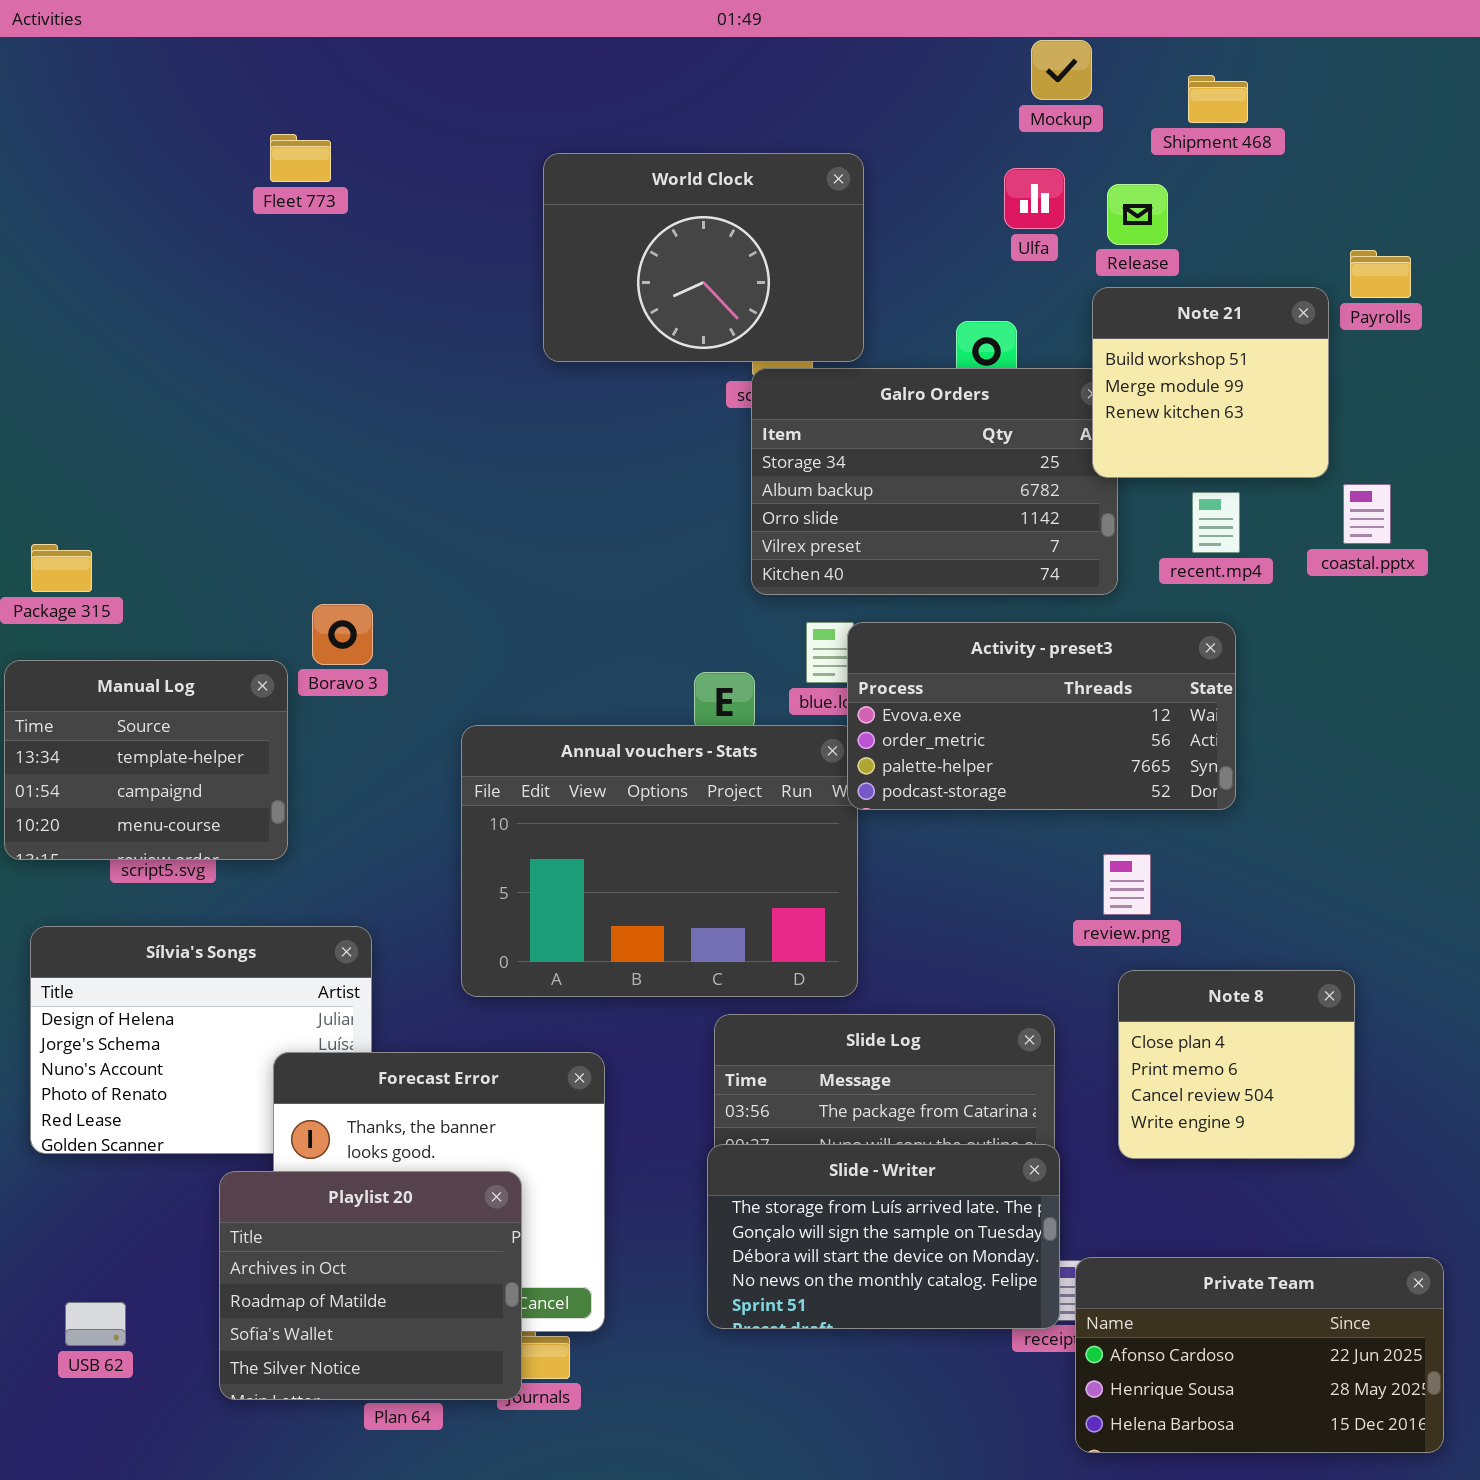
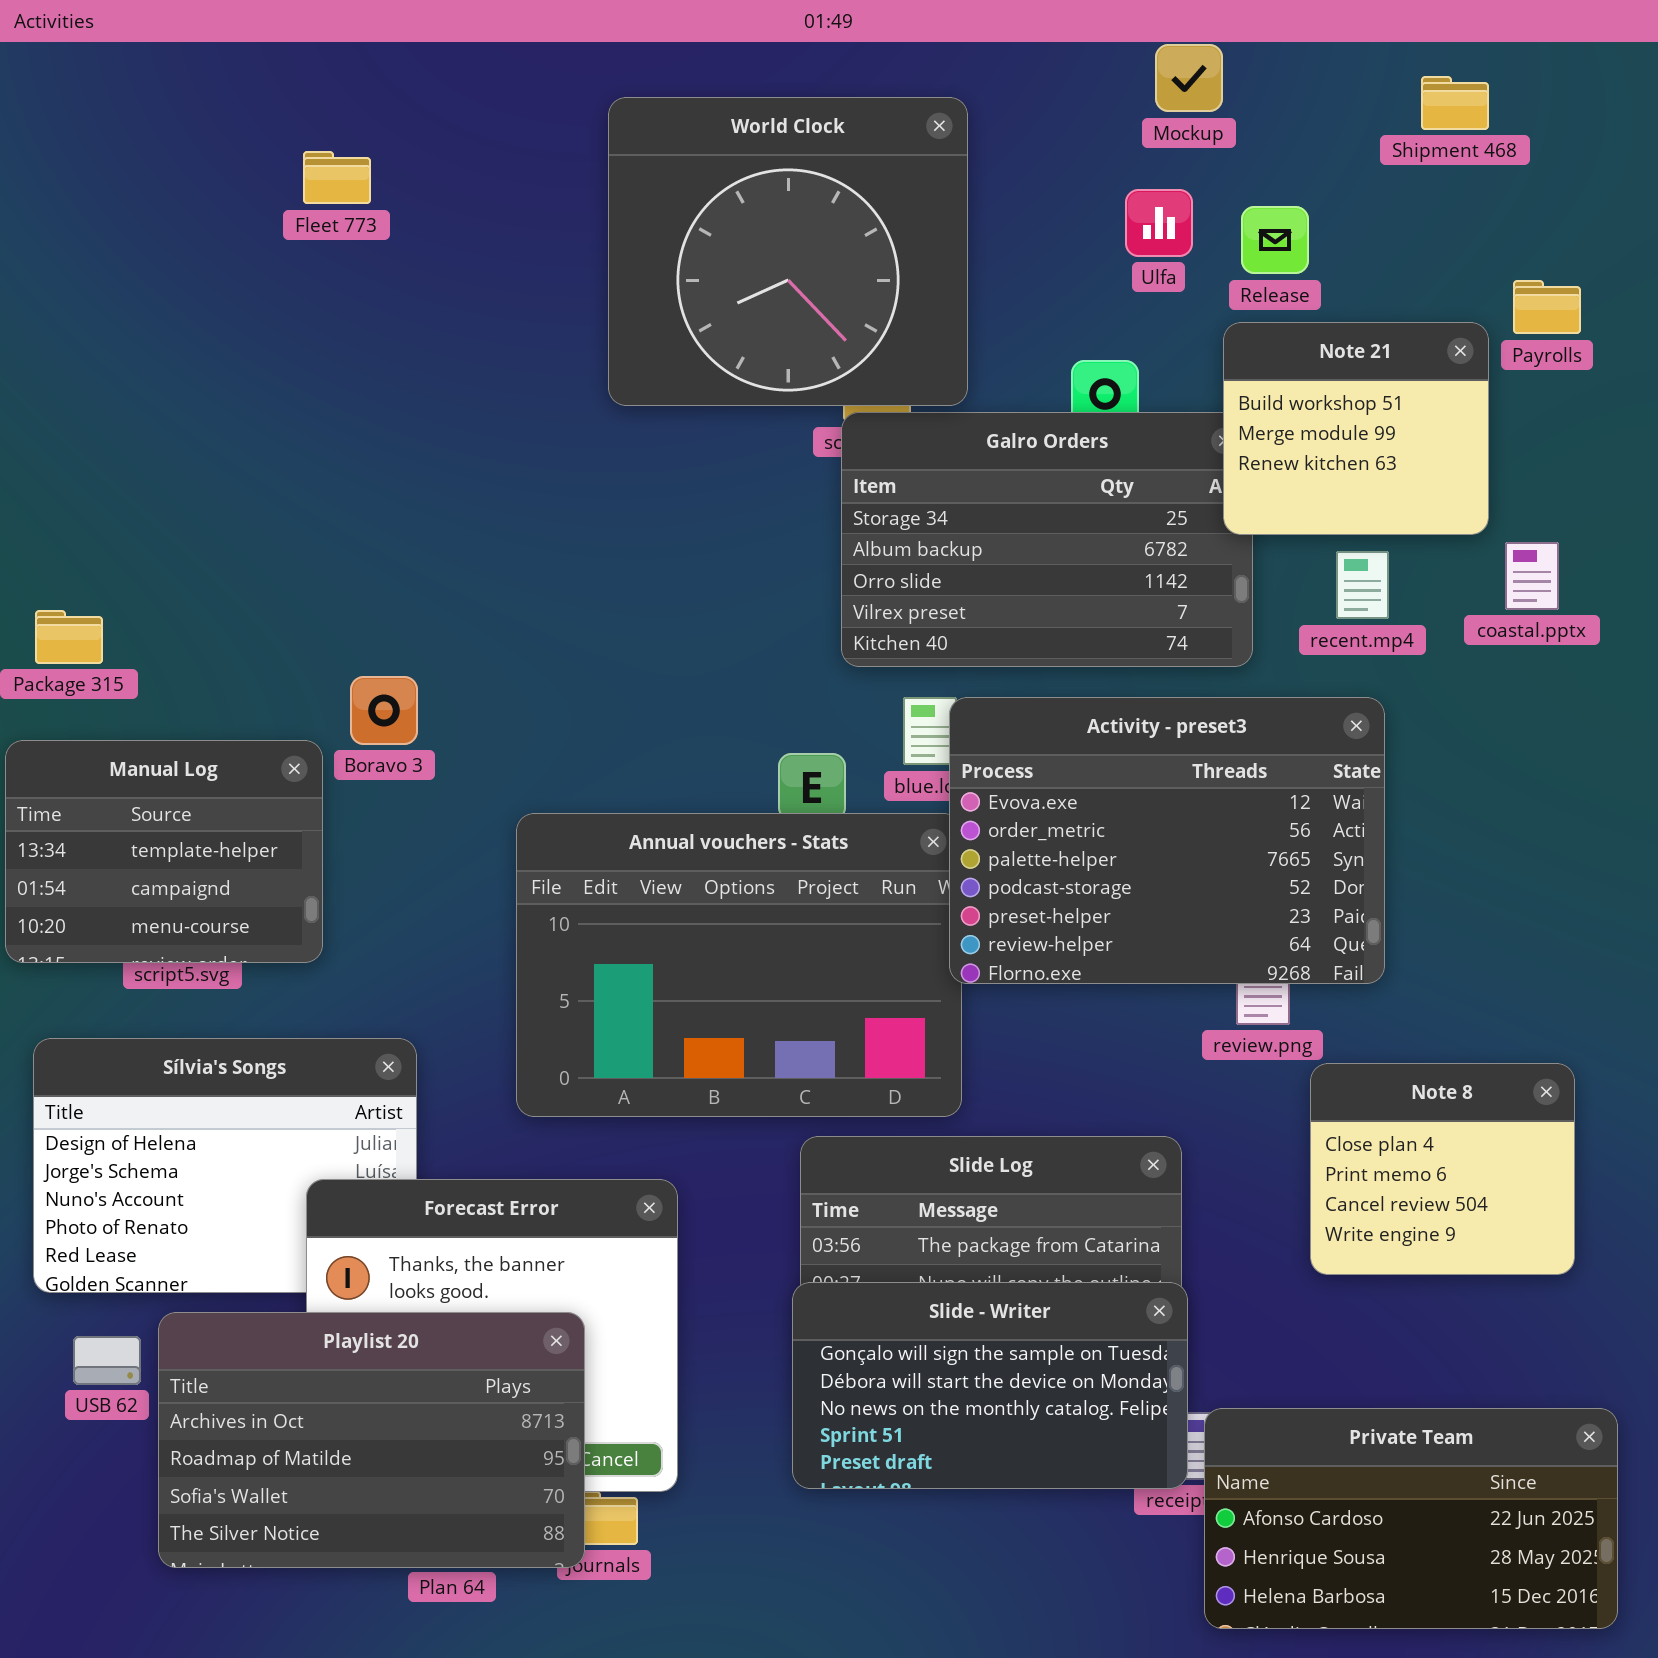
Shipment 468: [1188,75,1248,123] -> [1421,76,1489,130], moved
World Clock: [543,153,864,362] -> [608,97,968,406], resized
Activity - preset3: [847,622,1236,810] -> [949,697,1385,984], resized
Note 8: [1118,970,1355,1159] -> [1310,1063,1575,1275], moved
Slide - Writer: [707,1144,1060,1329] -> [792,1282,1188,1489], scrolled down 1 row
Playlist 20: [219,1171,522,1400] -> [158,1312,585,1568], resized
USB 62: [65,1302,126,1346] -> [73,1336,141,1385], moved

